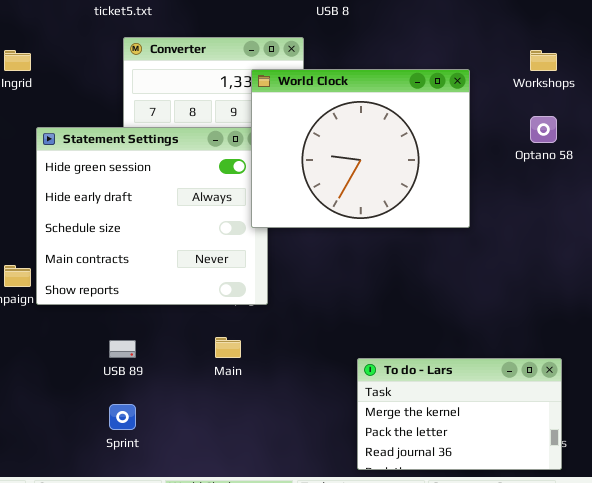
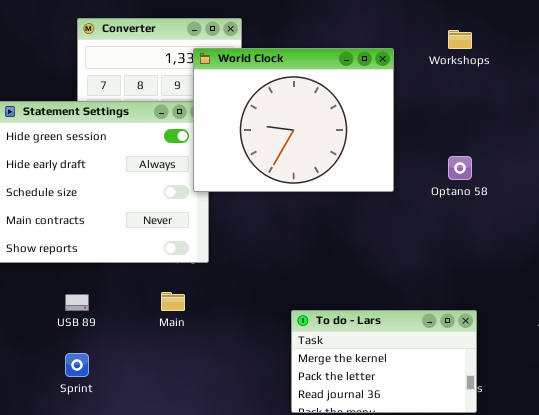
Optano 58: [530,116,557,143] -> [448,156,472,180], moved

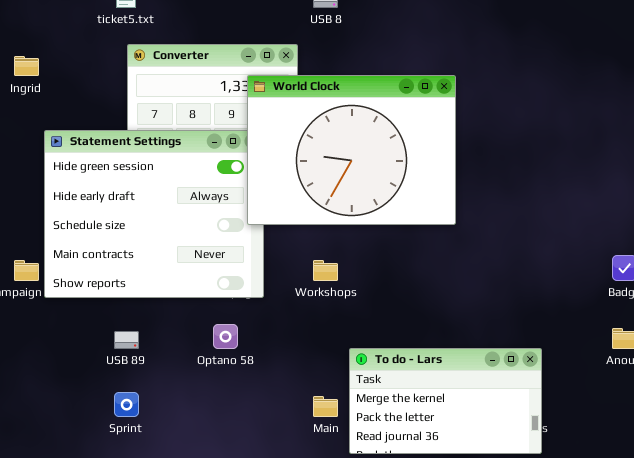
Workshops: [448,30,472,49] -> [313,260,338,281], moved
Optano 58: [448,156,472,180] -> [213,324,238,349], moved
Main: [161,292,185,311] -> [313,396,338,417], moved

